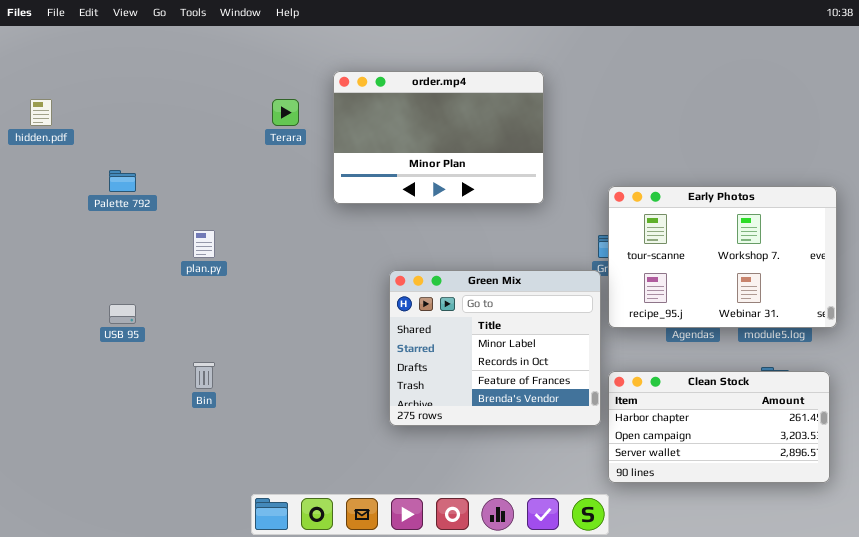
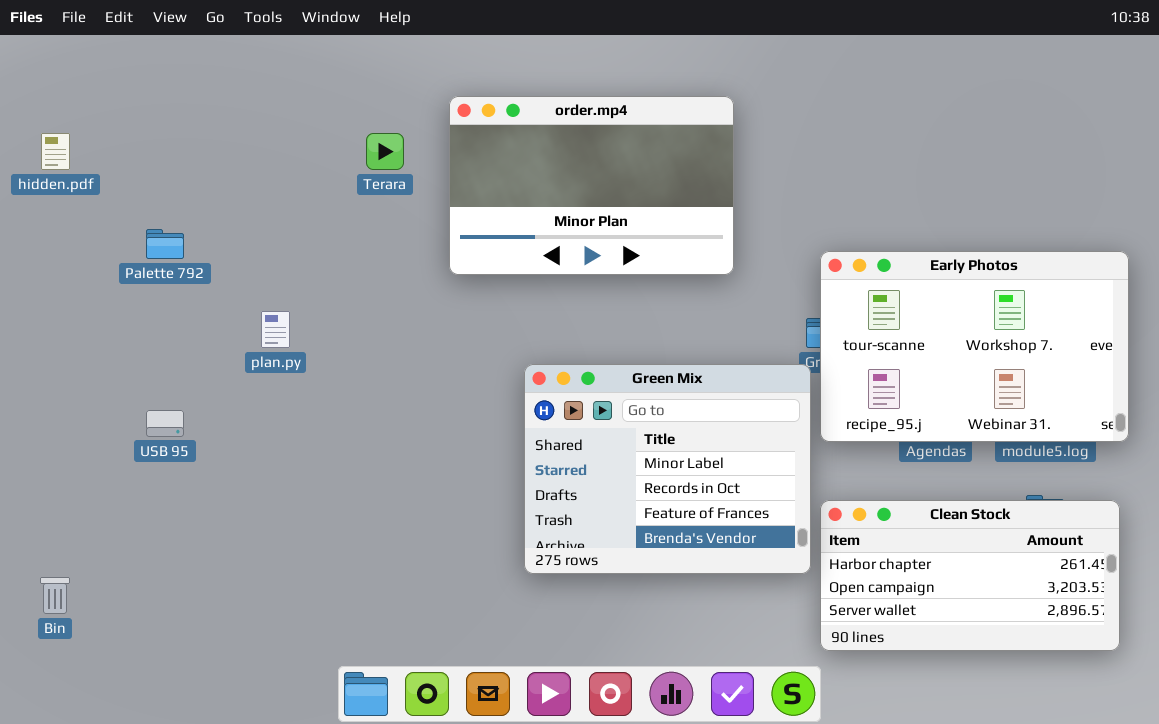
Bin: [193,362,215,389] -> [40,577,70,614], moved

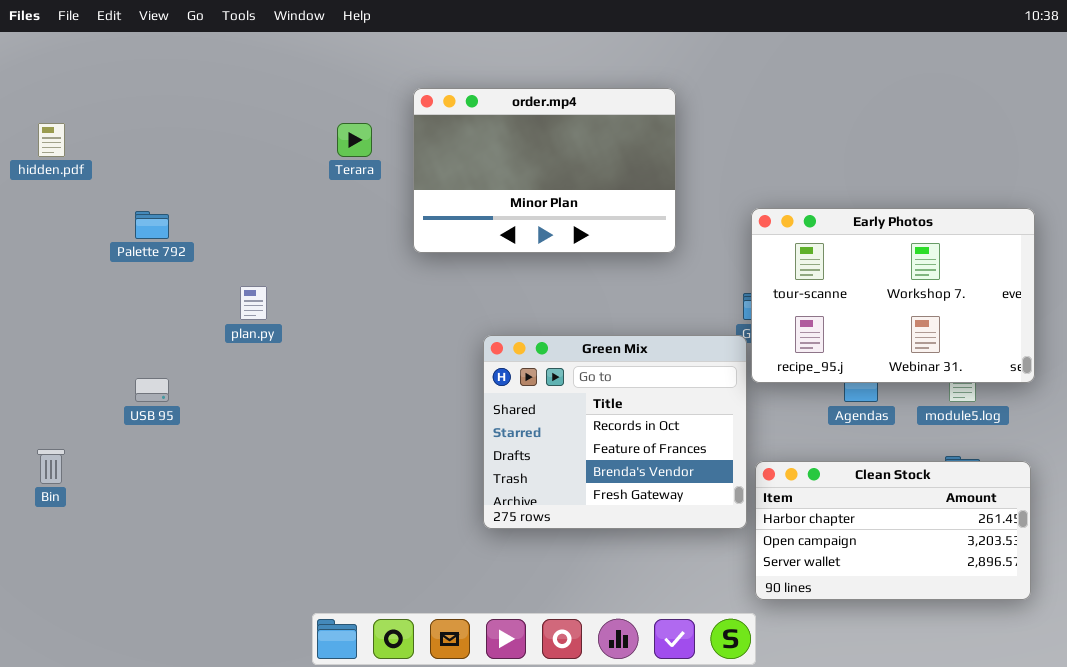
Early Photos: [820,251,1129,442] -> [751,208,1035,383], moved
Green Mix: [524,364,811,574] -> [483,335,747,529], scrolled down 1 row
Bin: [40,577,70,614] -> [37,449,65,484], moved

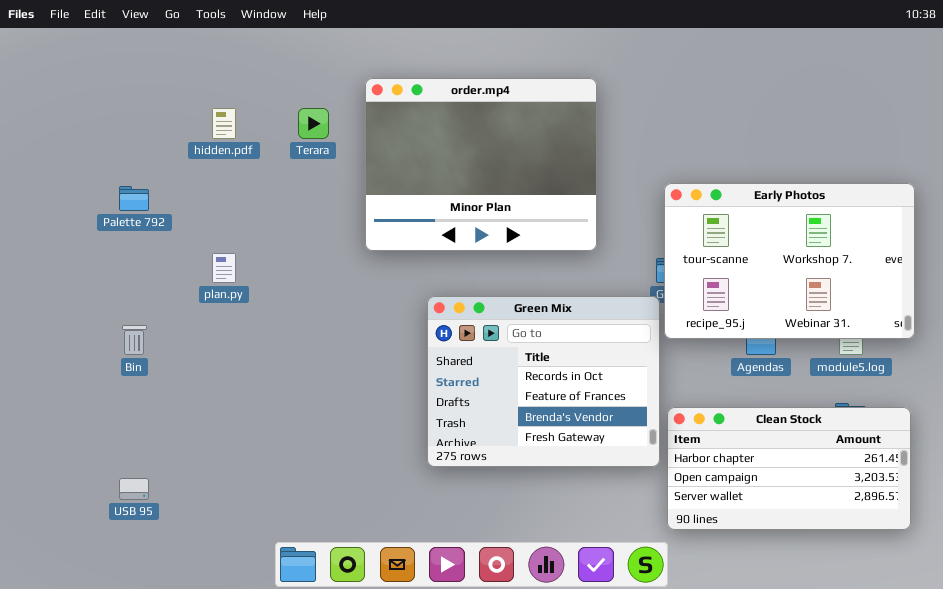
order.mp4: [413,88,676,253] -> [365,78,597,251], resized
hidden.pdf: [38,123,65,157] -> [212,108,236,139], moved
USB 95: [135,378,169,402] -> [119,478,149,500], moved
Bin: [37,449,65,484] -> [122,325,147,355], moved

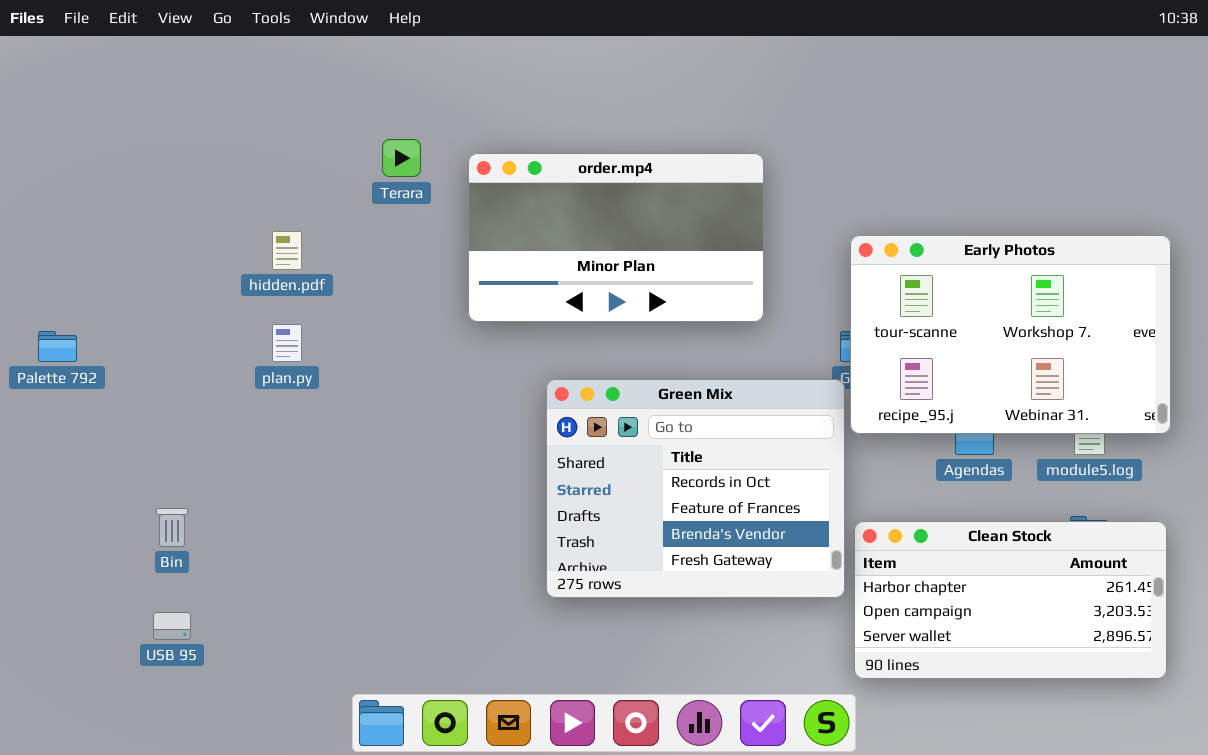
order.mp4: [365,78,597,251] -> [468,153,764,322], resized
hidden.pdf: [212,108,236,139] -> [272,231,302,270], moved
Palette 792: [119,186,149,211] -> [38,331,77,362], moved
Bin: [122,325,147,355] -> [156,508,188,547], moved

